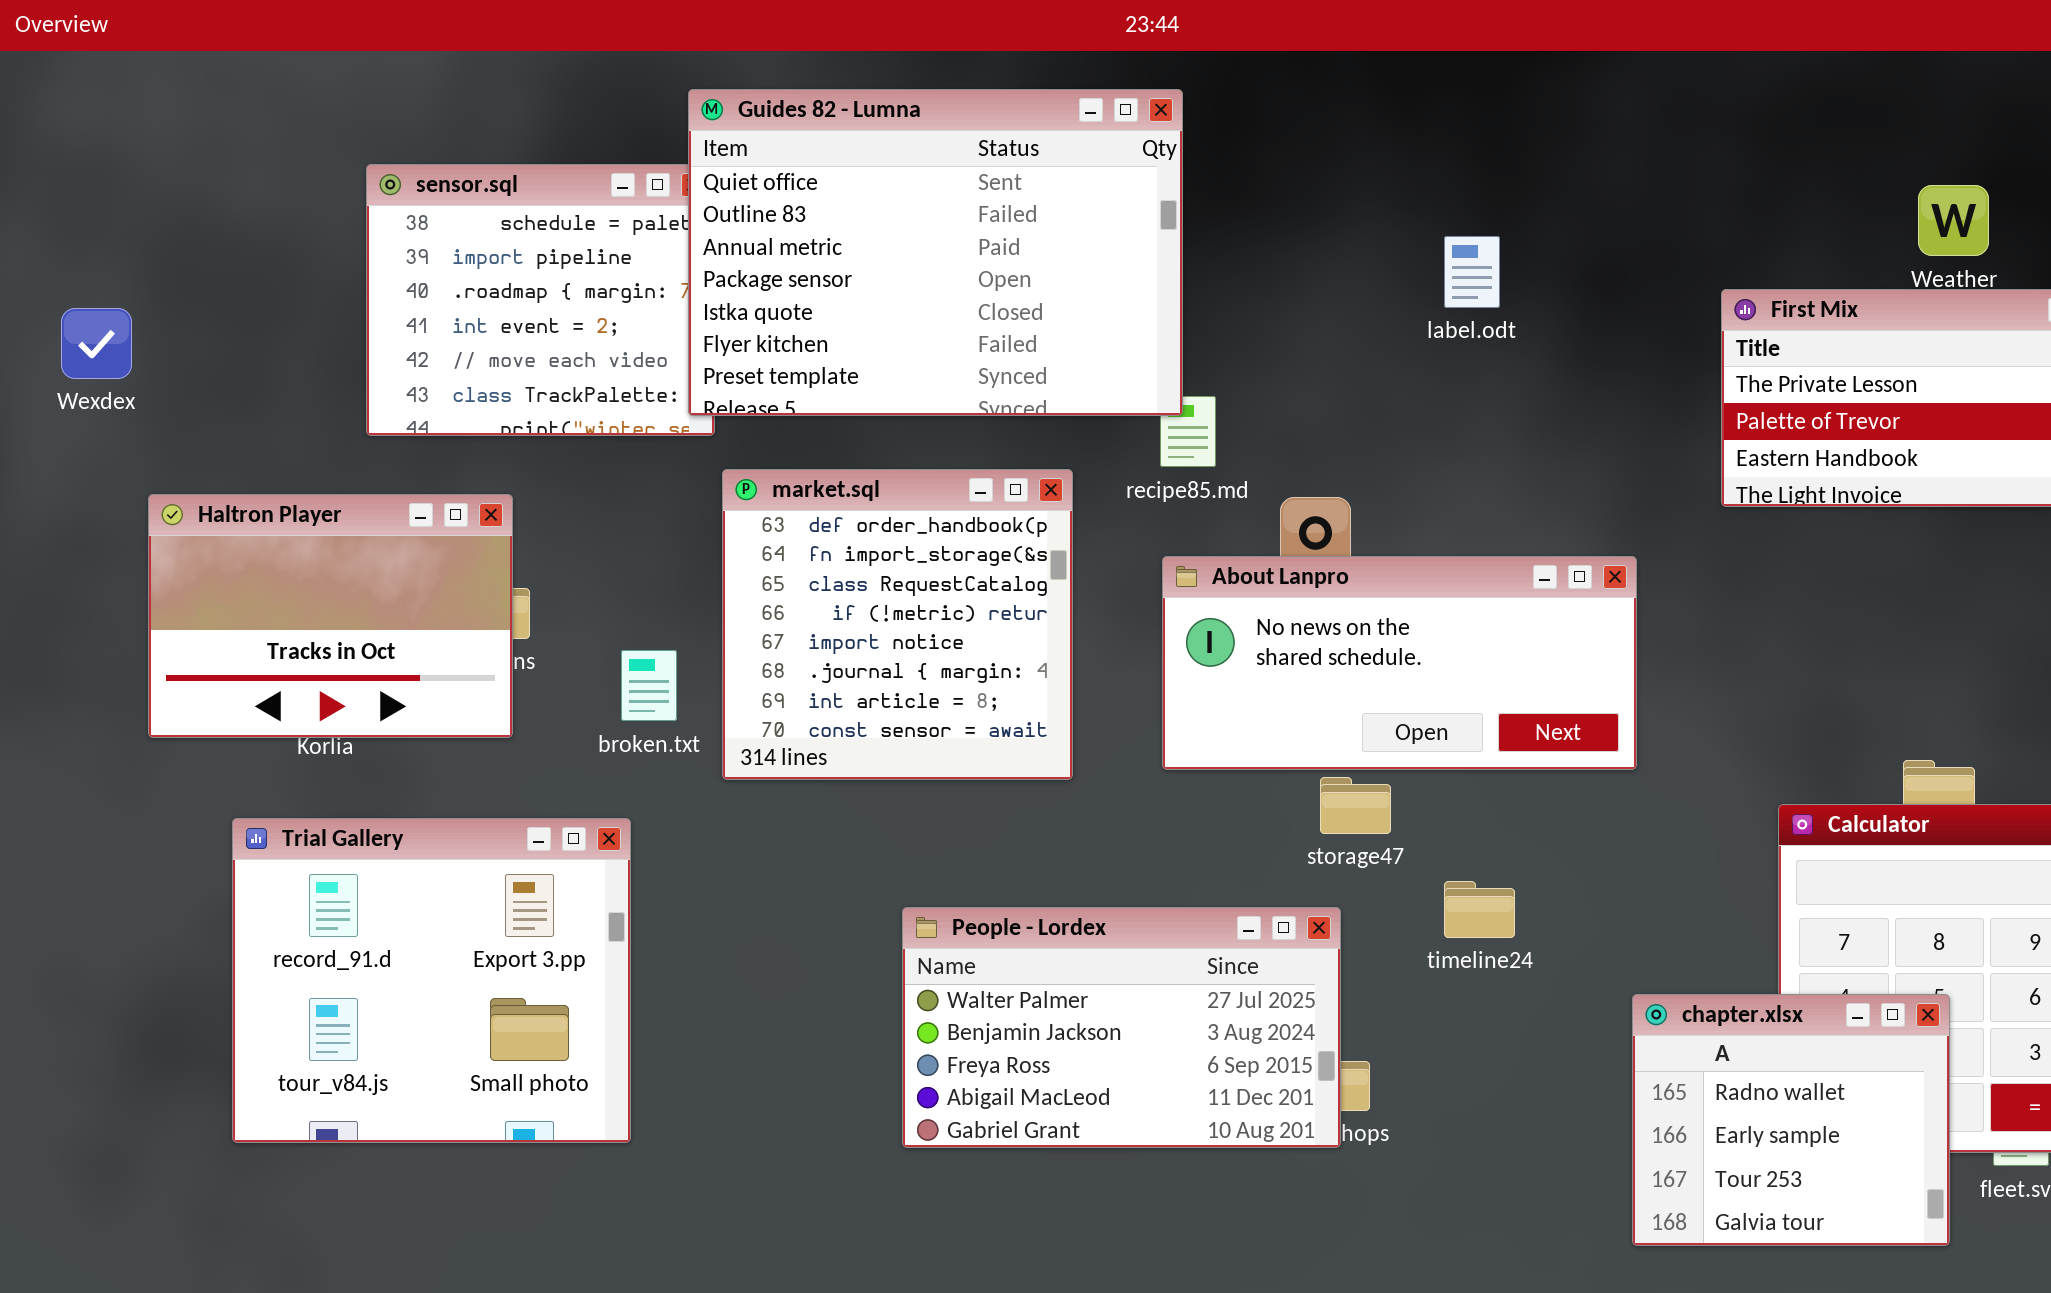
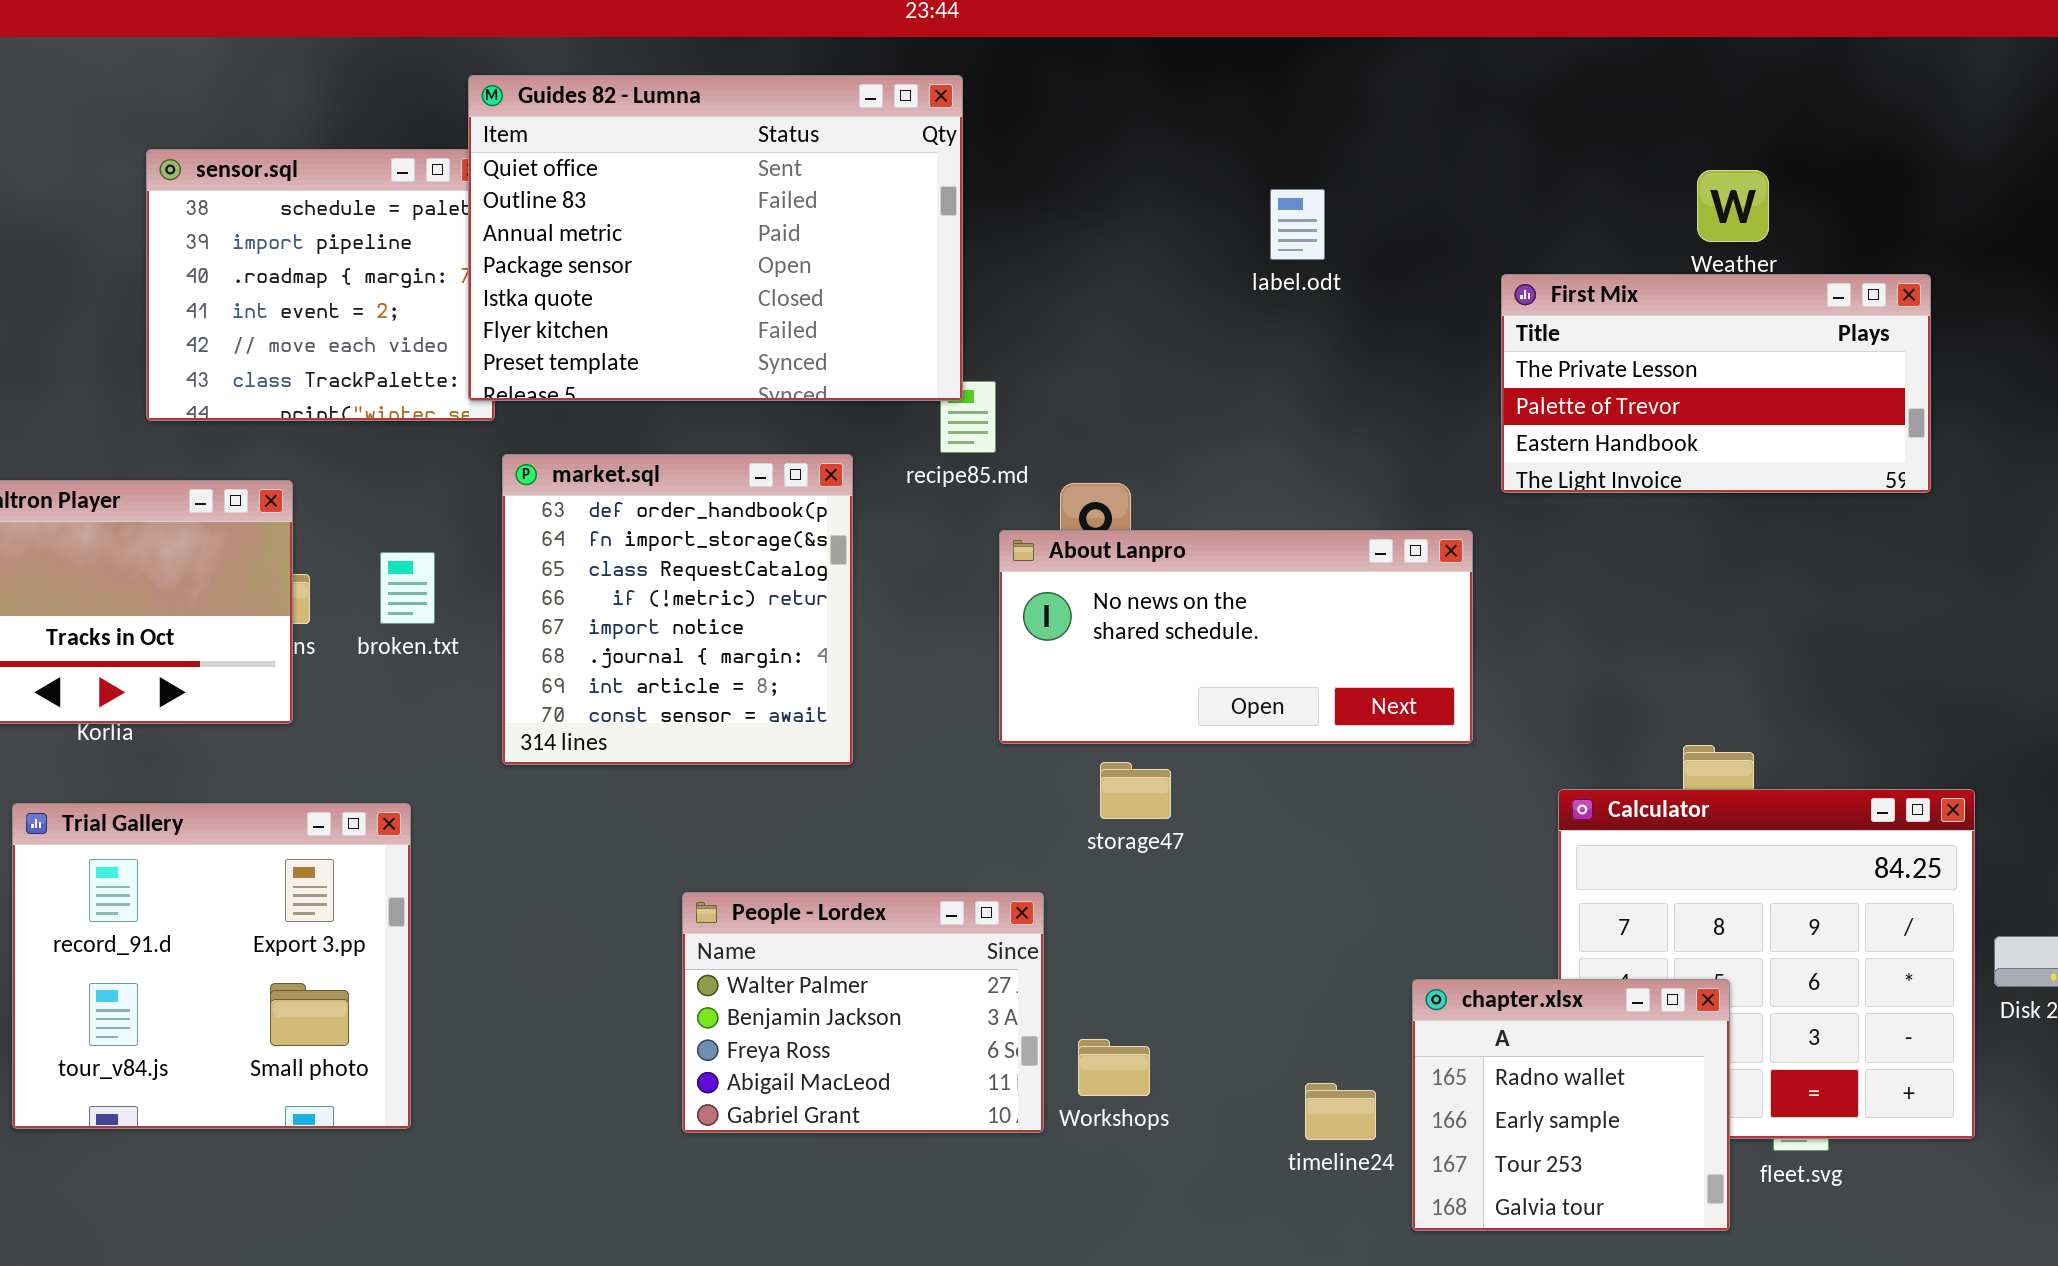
label.odt: [1444,236,1500,308] -> [1270,189,1325,260], moved
About Lanpro: [1162,556,1637,770] -> [999,530,1473,744], moved
broken.txt: [621,650,677,721] -> [380,552,435,624], moved
timeline24: [1444,881,1515,938] -> [1305,1083,1376,1140], moved
People - Lordex: [902,907,1341,1148] -> [682,892,1044,1133], resized

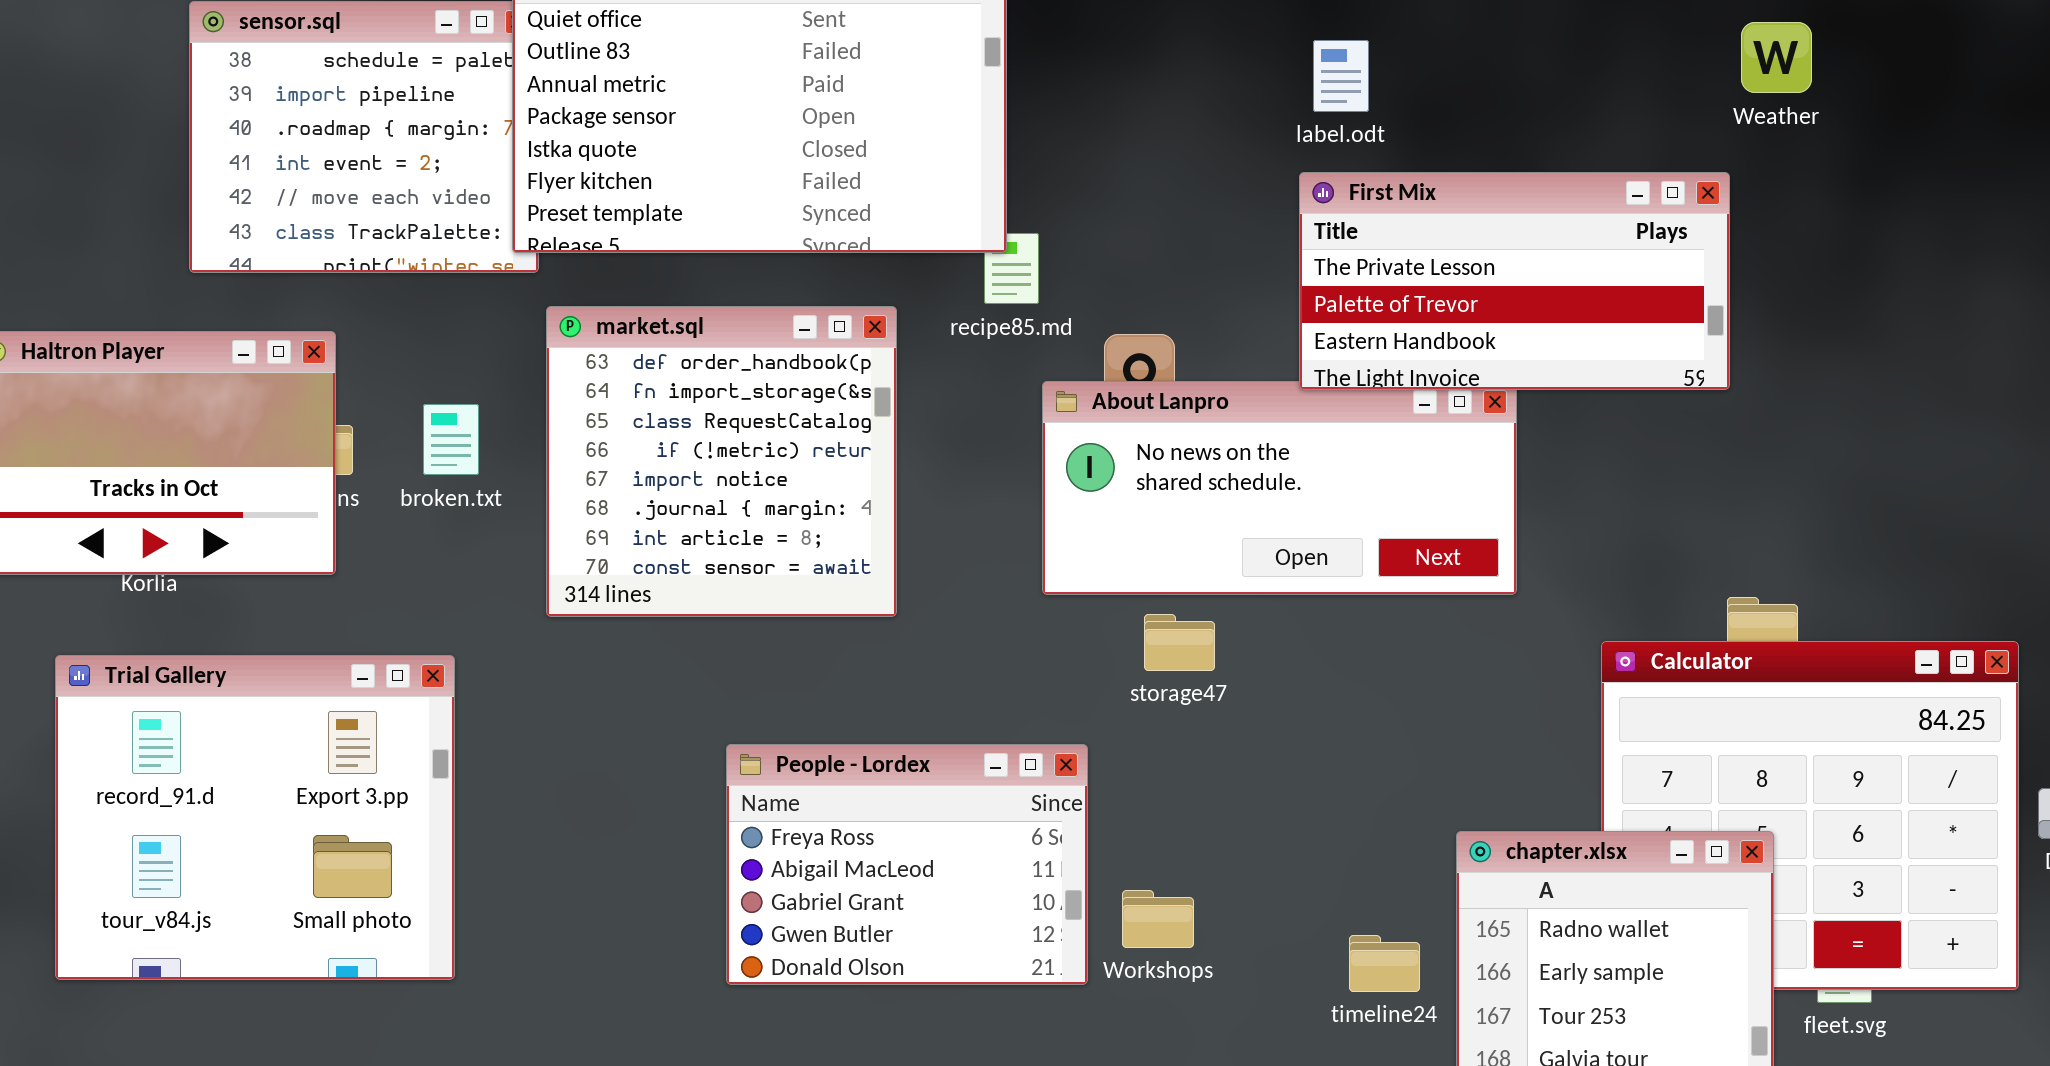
First Mix: [1501,274,1931,493] -> [1299,172,1730,390], moved
People - Lordex: [682,892,1044,1133] -> [726,744,1088,985], scrolled down 2 rows

